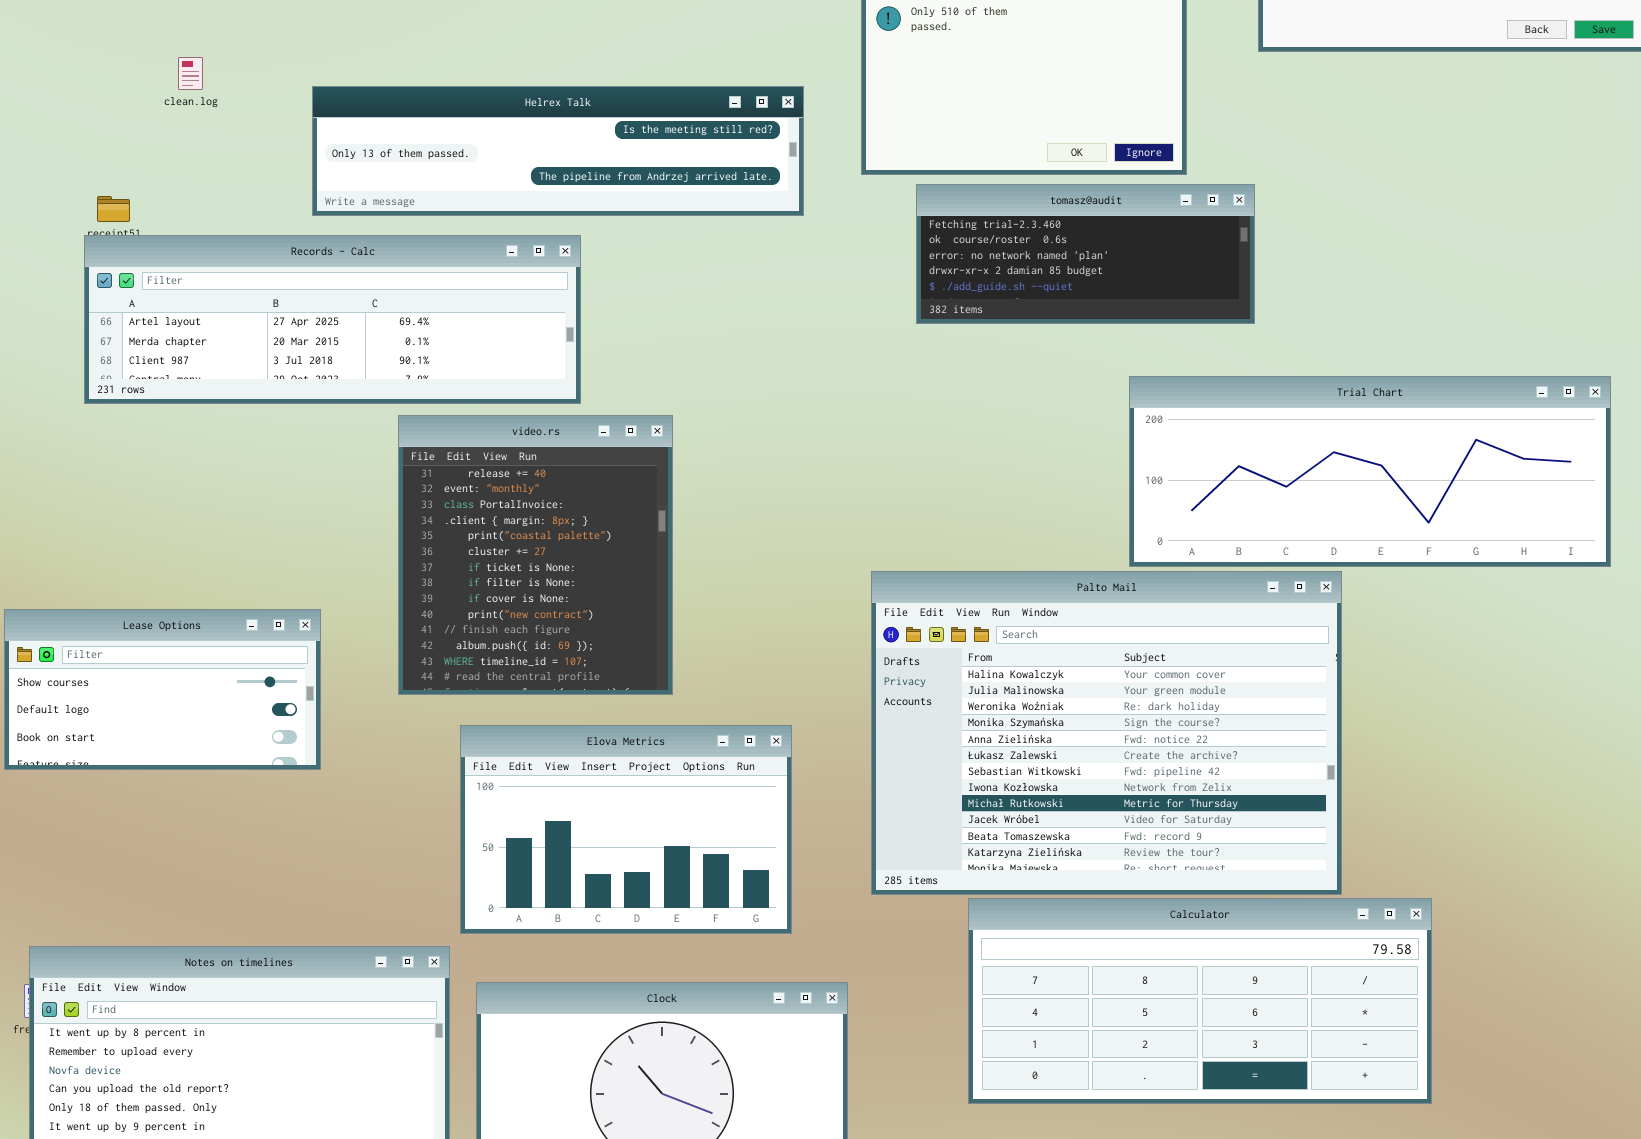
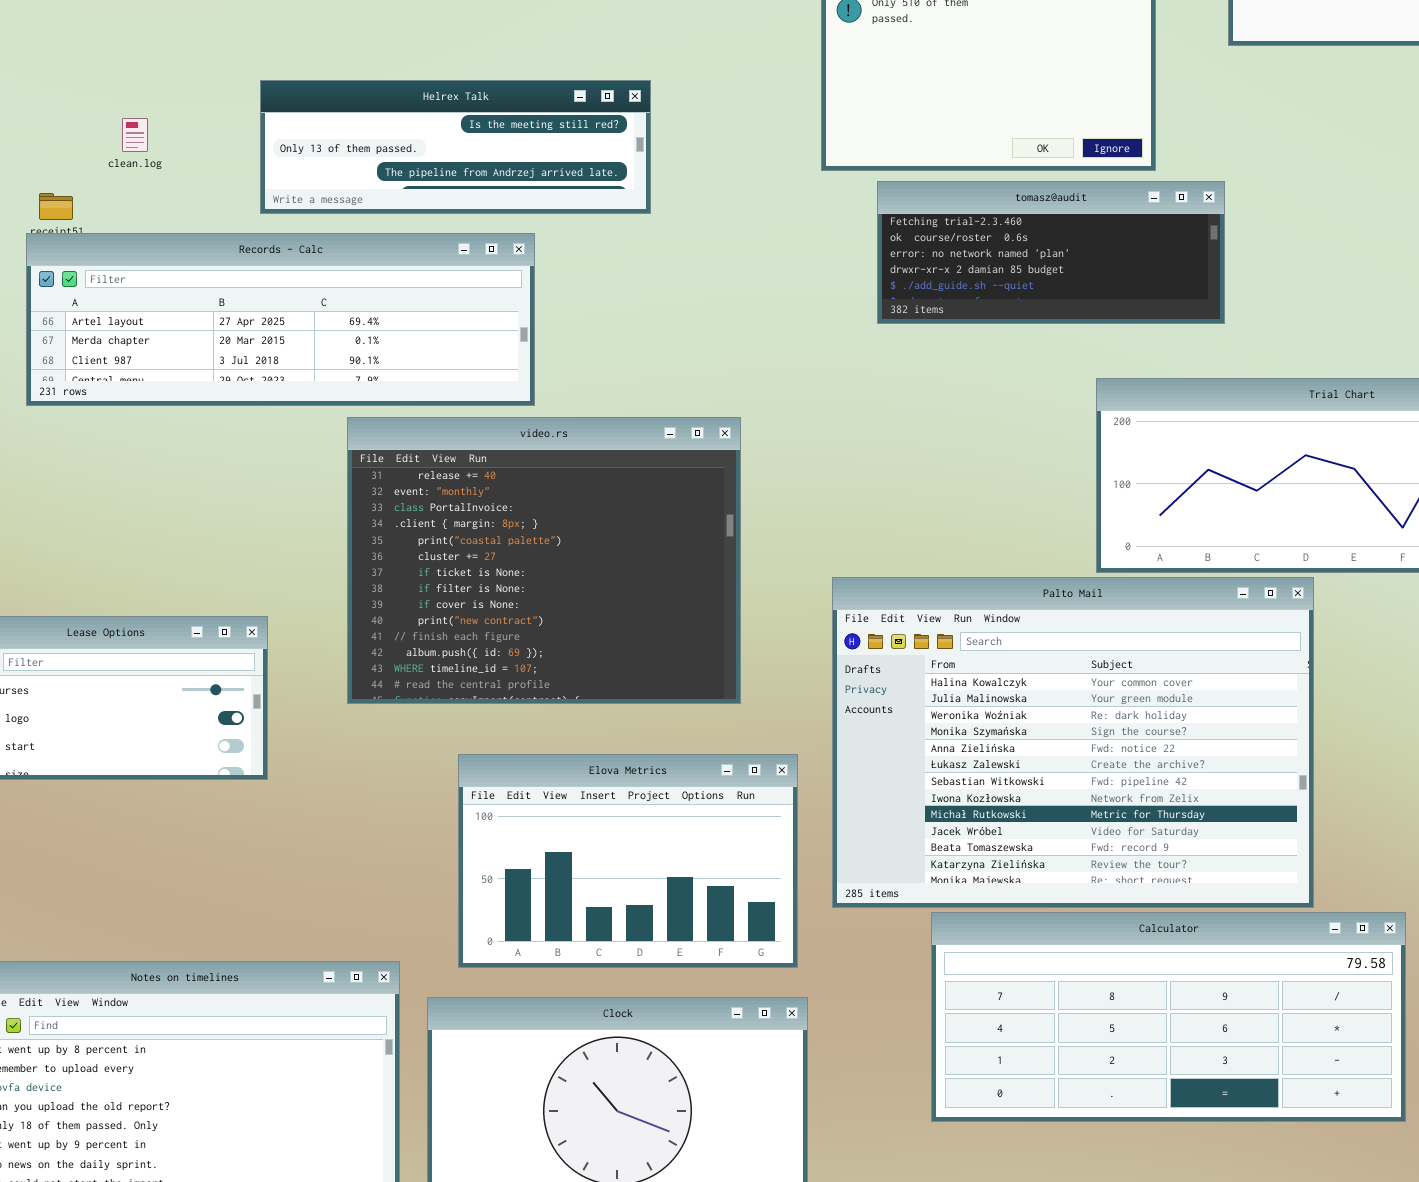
clean.log: [178,57,203,90] -> [122,118,148,152], moved
Helrex Talk: [312,86,804,216] -> [260,80,651,214], resized
video.rs: [398,415,673,695] -> [347,417,741,704], resized
Elova Metrics: [460,725,792,934] -> [458,754,798,968], moved

